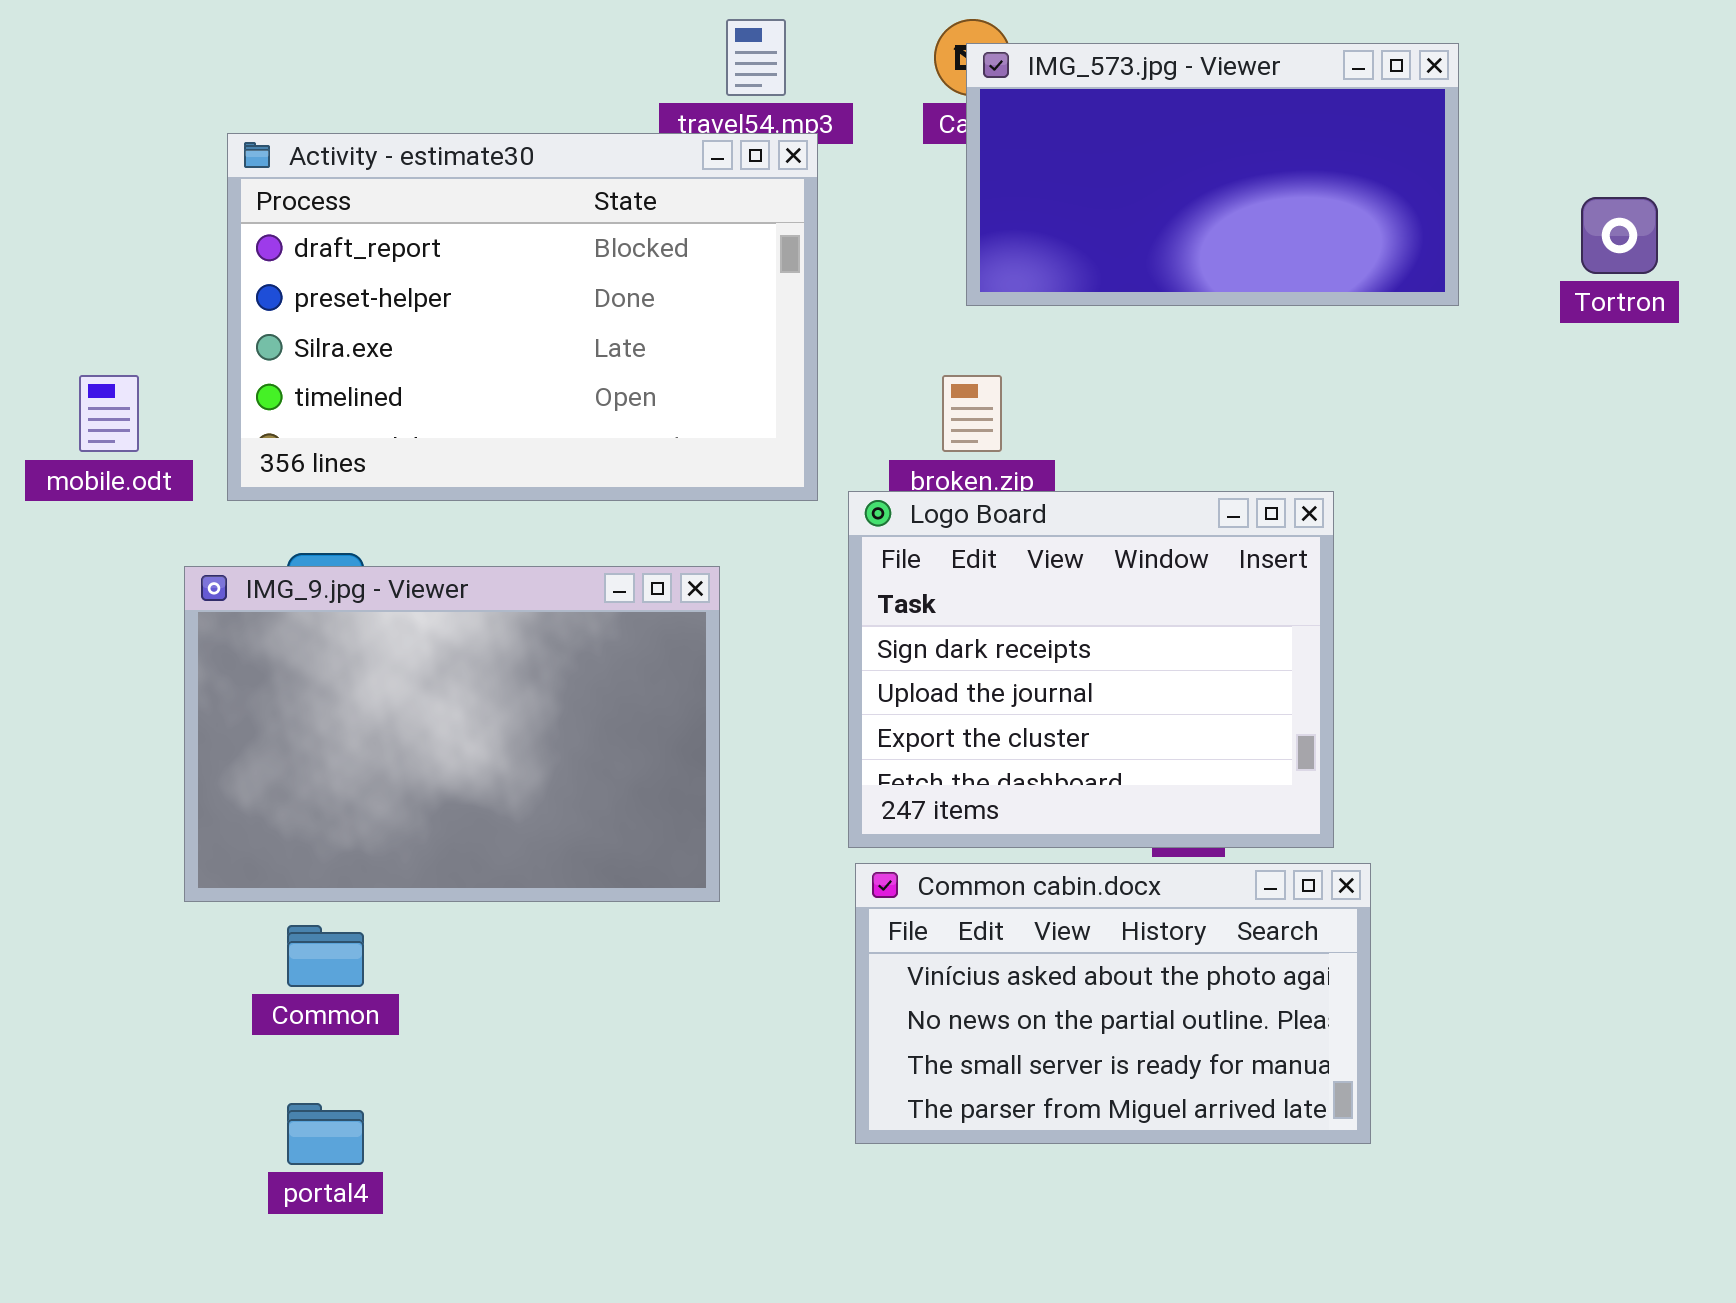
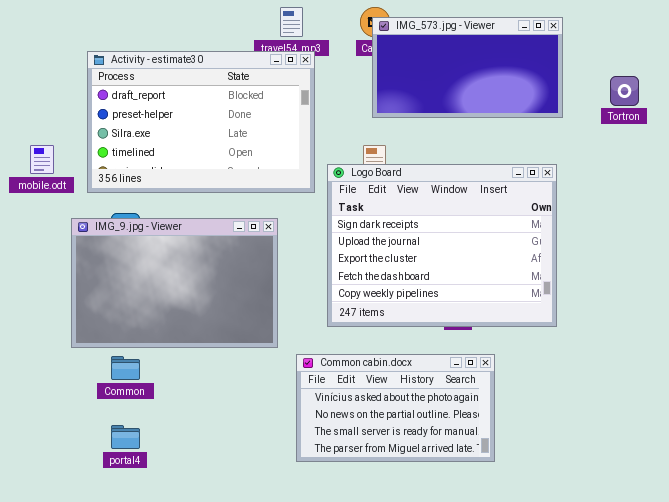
Logo Board: [848,491,1334,848] -> [327,164,557,327], resized
Common cabin.docx: [855,863,1371,1144] -> [296,354,495,462], moved

